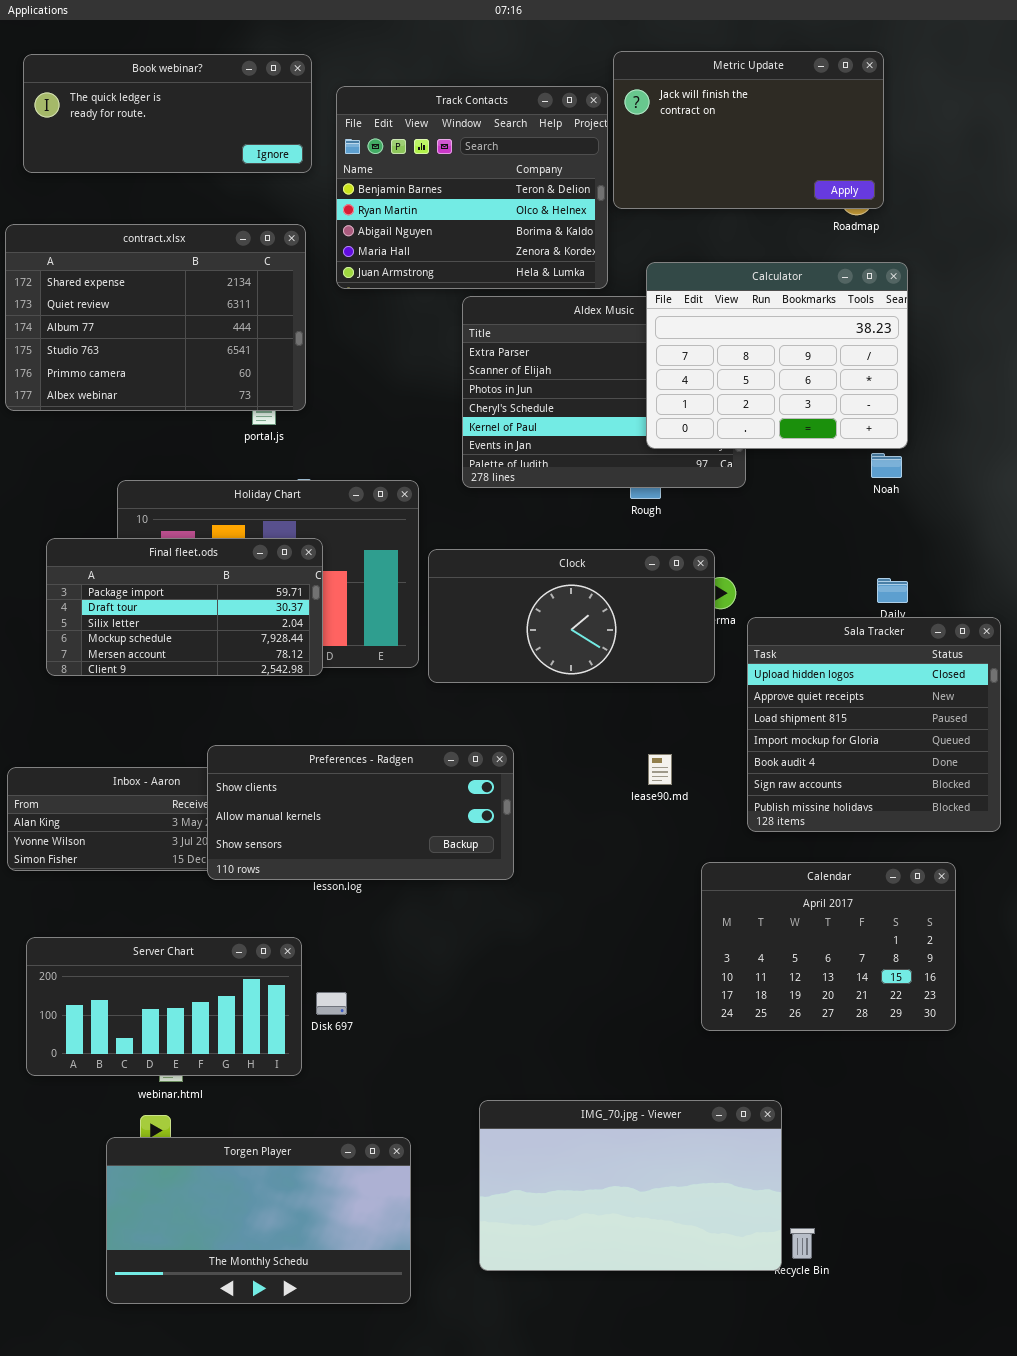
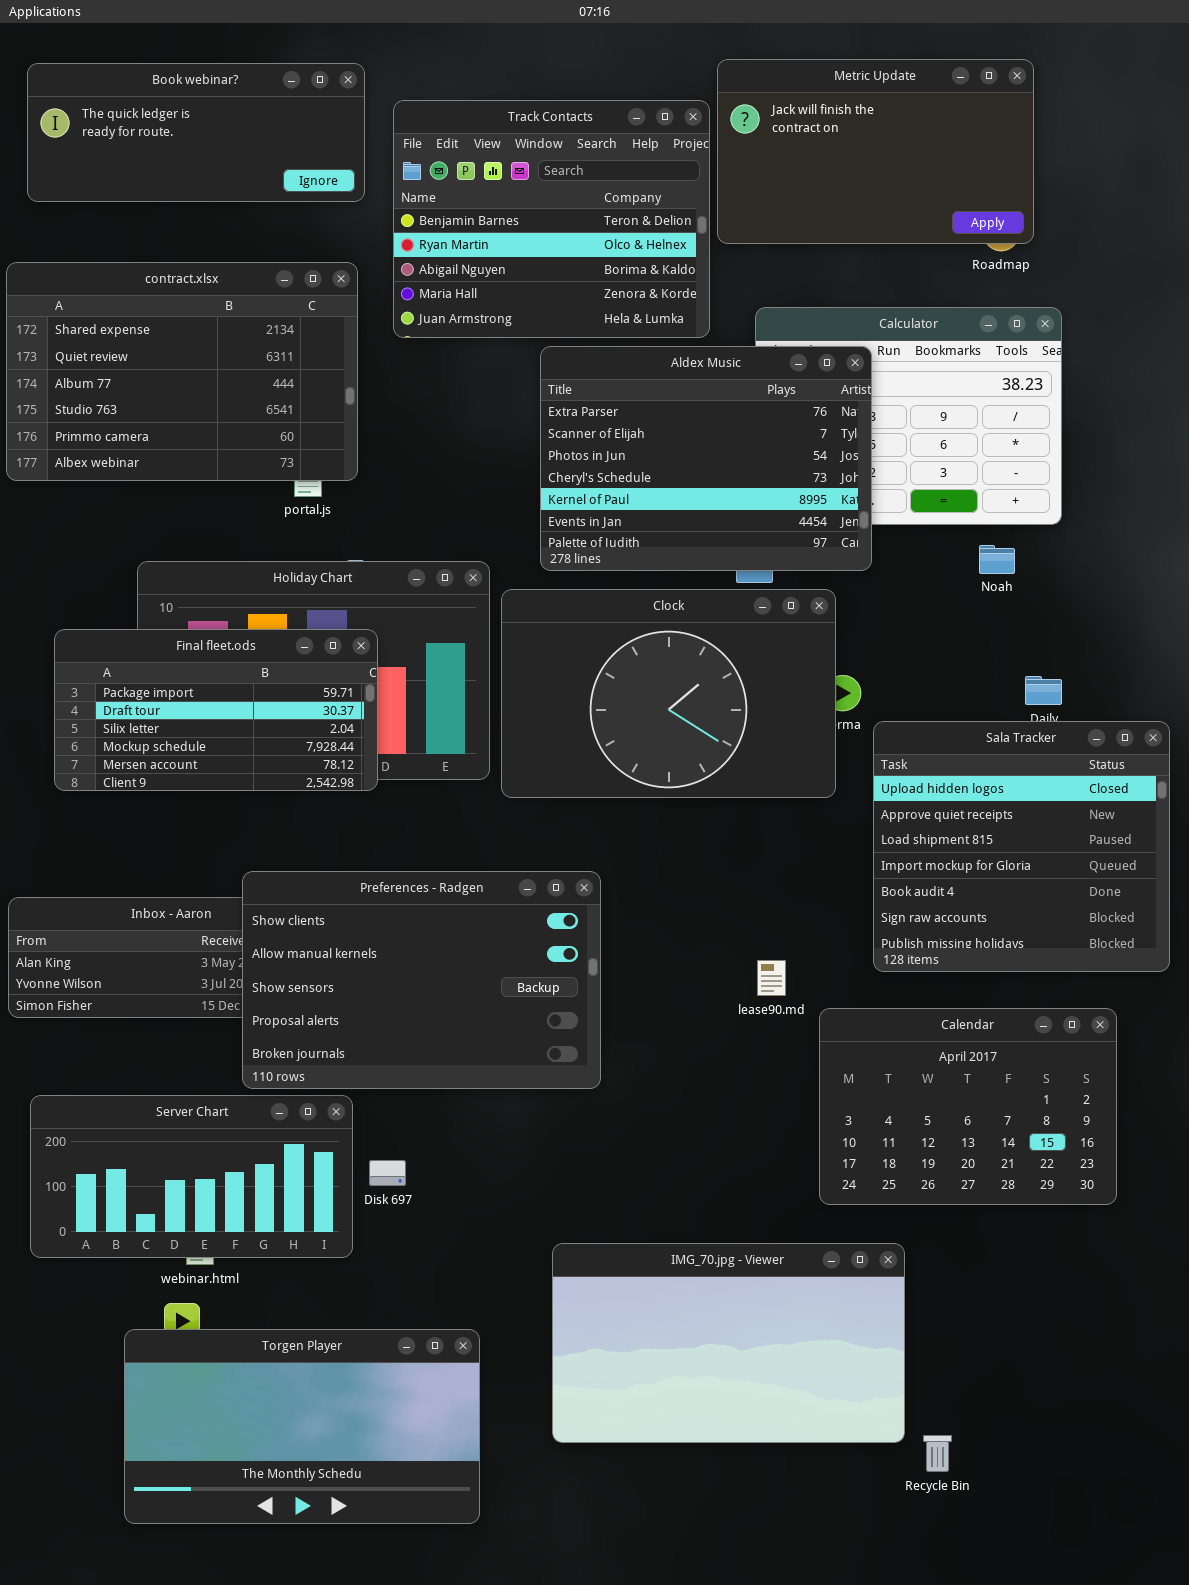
Aldex Music: [462,296,746,488] -> [540,346,872,571], raised
Noah: [871,453,902,478] -> [979,545,1015,574], moved
Clock: [428,549,715,683] -> [501,589,836,798], resized
Preferences - Radgen: [207,745,514,880] -> [242,871,601,1089], resized
lease90.md: [648,754,672,785] -> [757,960,786,996], moved
IMG_70.jpg - Viewer: [479,1100,782,1271] -> [552,1243,905,1443], moved

